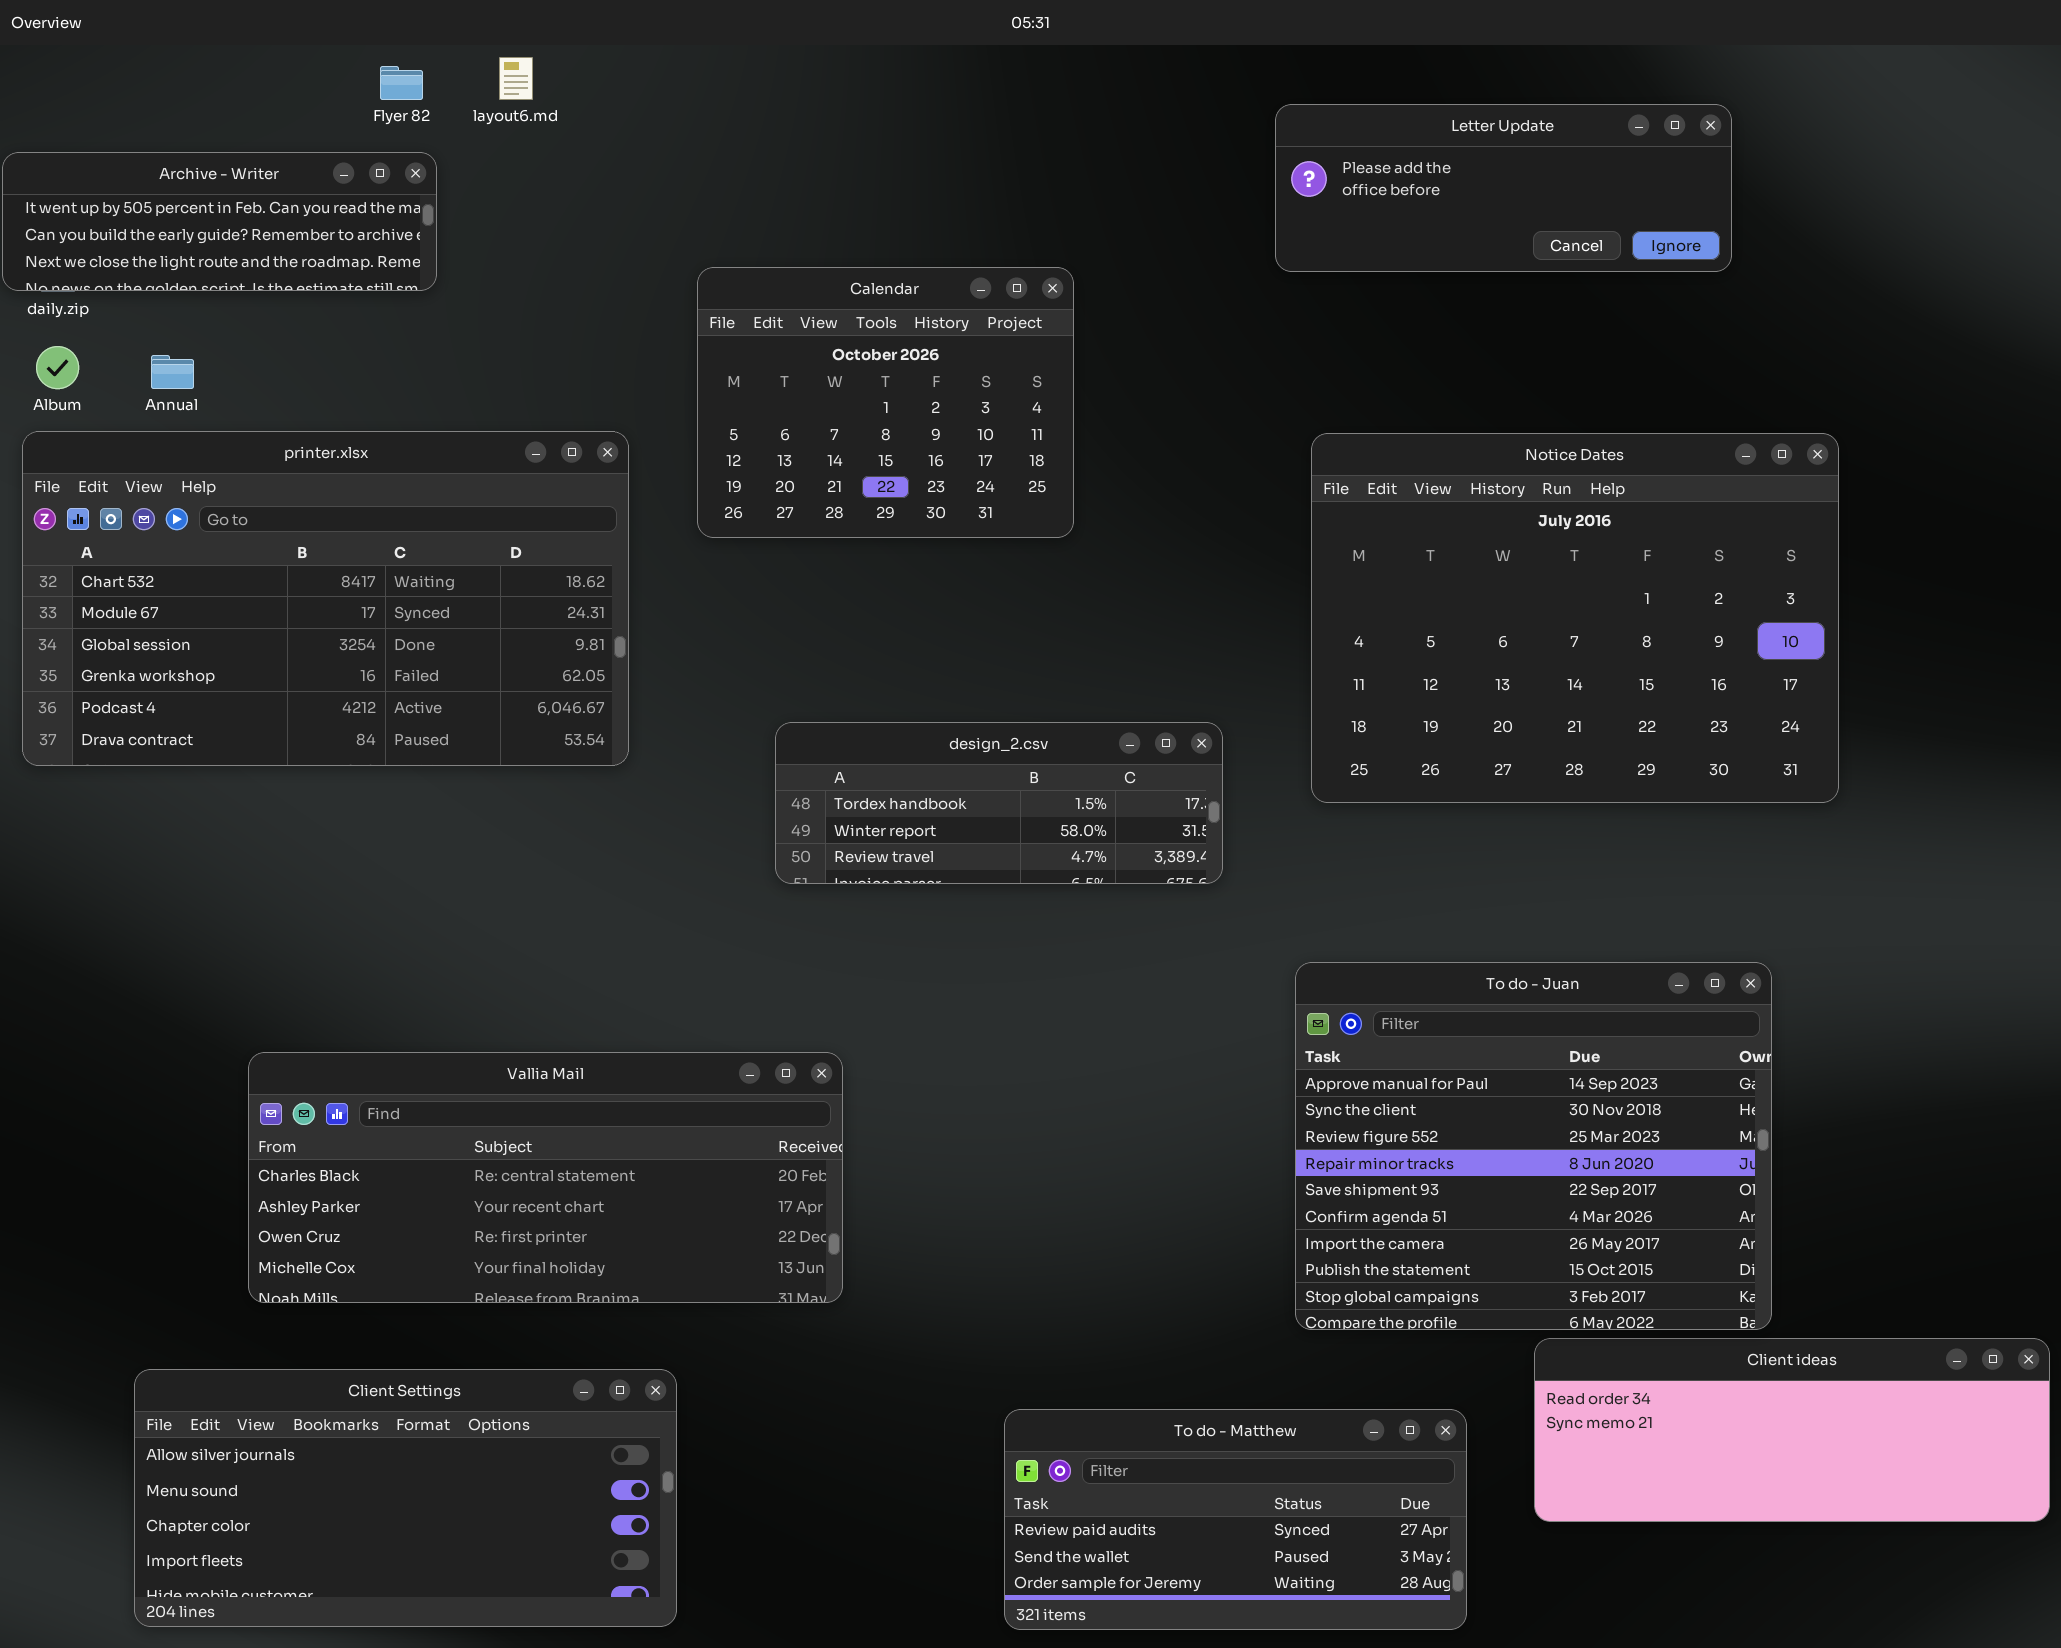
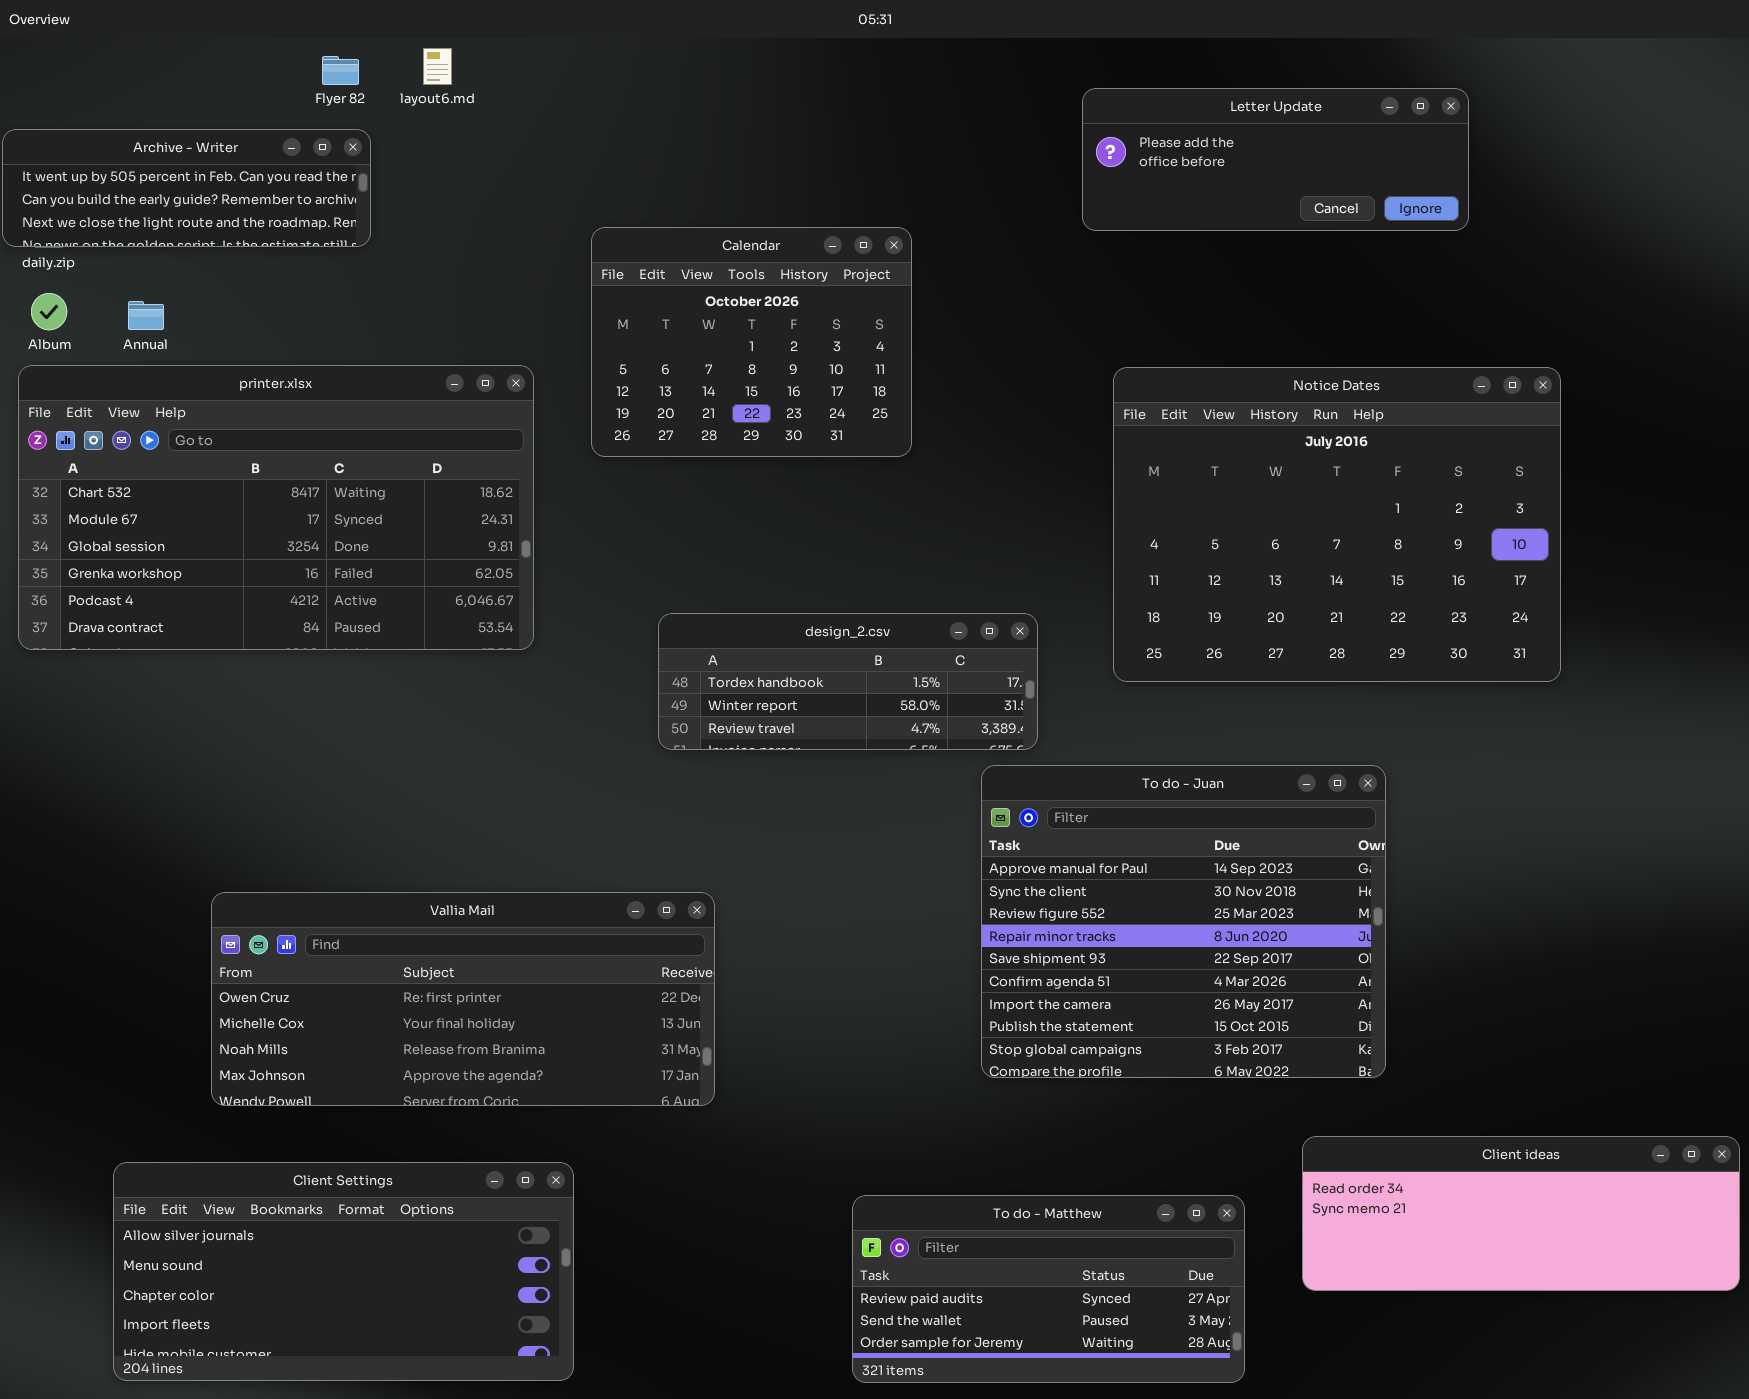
To do - Juan: [1295,962,1772,1330] -> [981,765,1386,1078], moved
Vallia Mail: [248,1052,843,1303] -> [211,892,715,1106], scrolled down 2 rows

